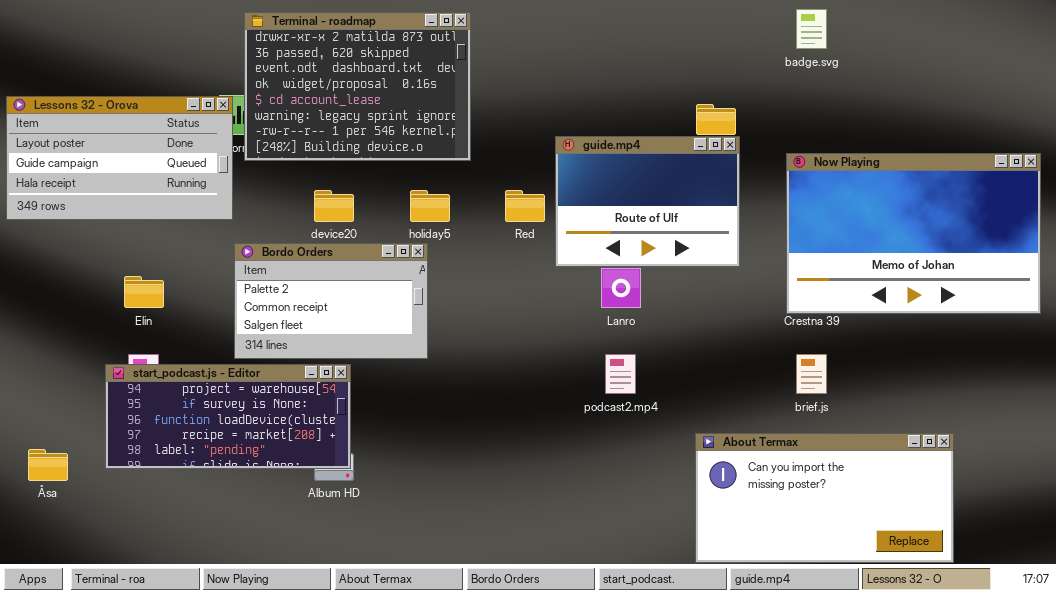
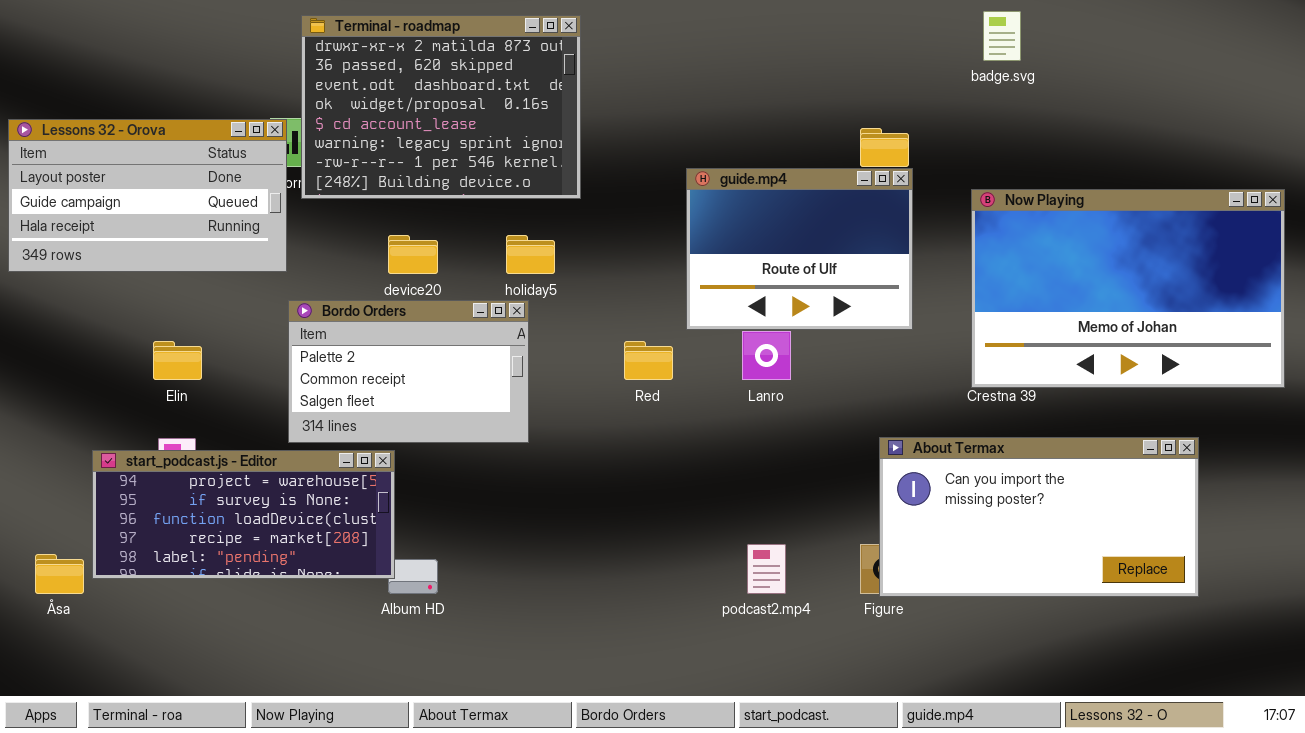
Red: [505,190,545,222] -> [624,341,673,380], moved
podcast2.mp4: [605,354,636,394] -> [747,544,786,594], moved
start_podcast.js - Editor: [105,364,351,469] -> [92,450,395,579], moved
About Termax: [695,433,954,563] -> [879,437,1199,597], moved

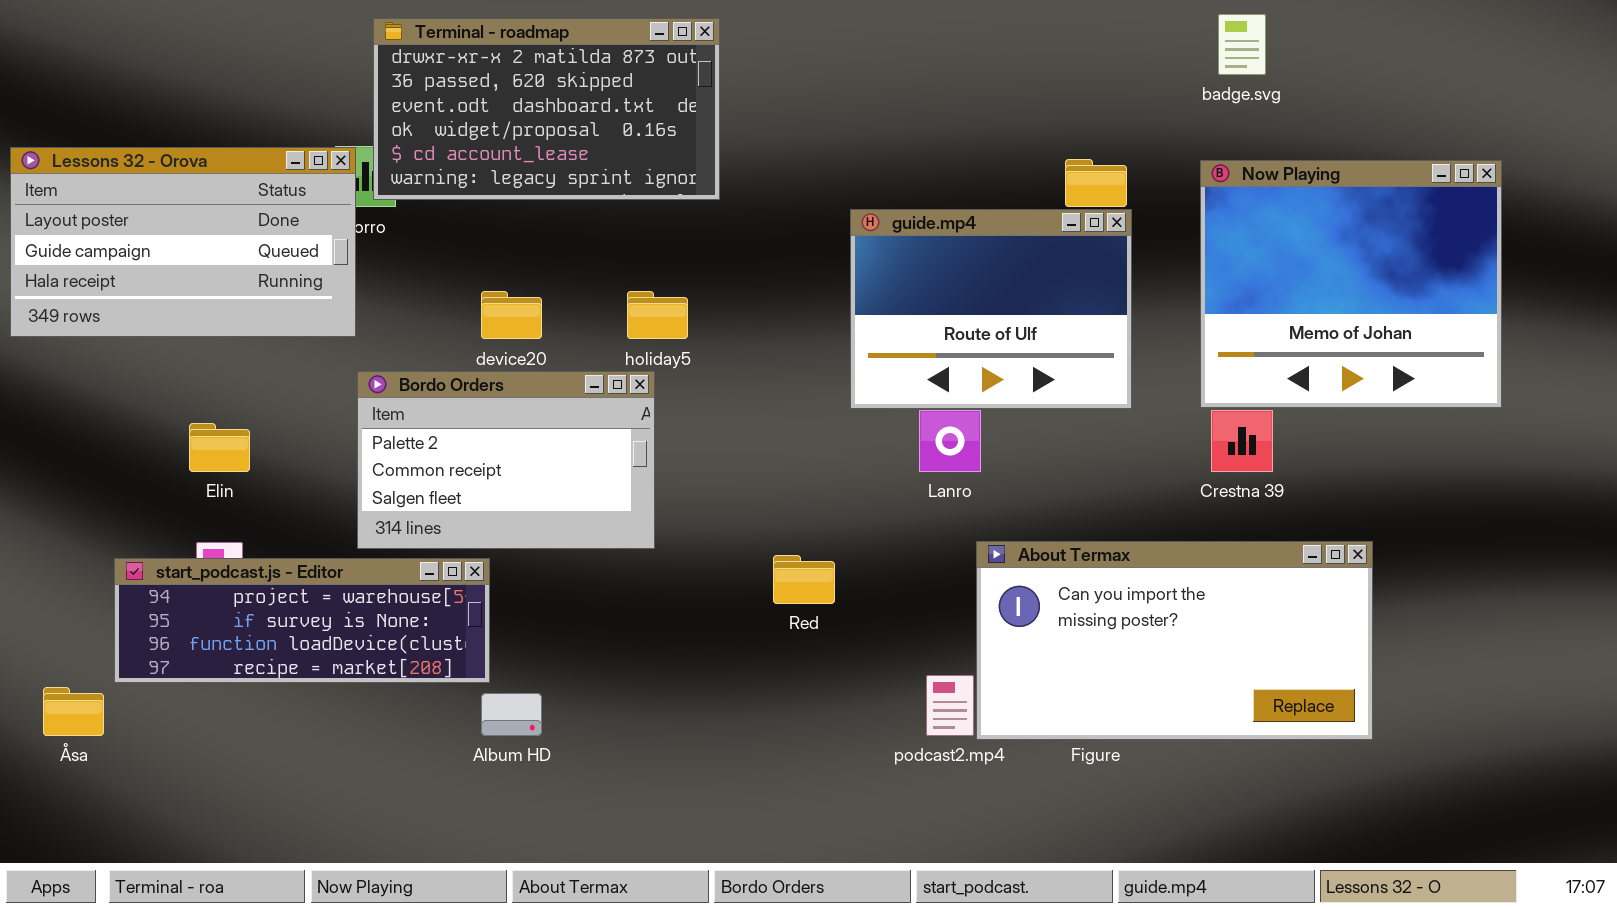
Terminal - roadmap: [301,15,581,199] -> [373,18,720,200], resized
Now Playing: [971,189,1285,388] -> [1200,160,1502,408], moved, resized
Red: [624,341,673,380] -> [773,555,835,604], moved
About Termax: [879,437,1199,597] -> [976,541,1373,740], moved
start_podcast.js - Editor: [92,450,395,579] -> [114,558,490,683], resized

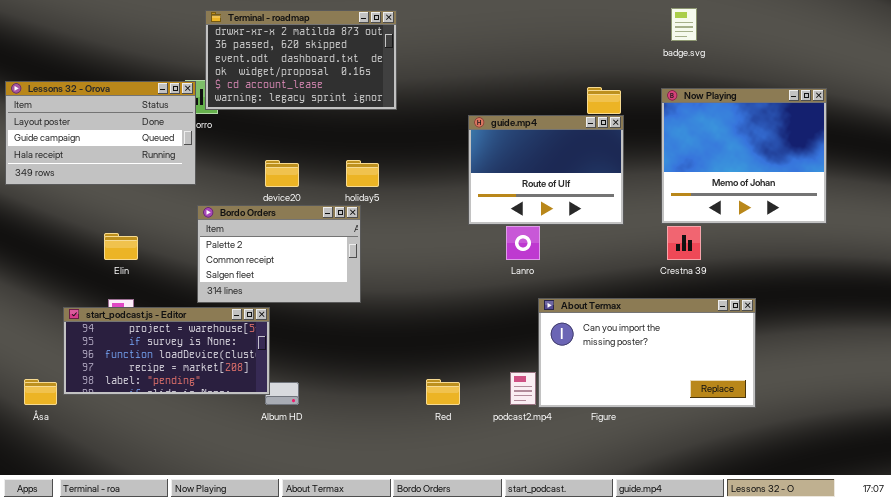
Red: [773,555,835,604] -> [426,379,460,405], moved
start_podcast.js - Editor: [114,558,490,683] -> [63,307,270,395], resized

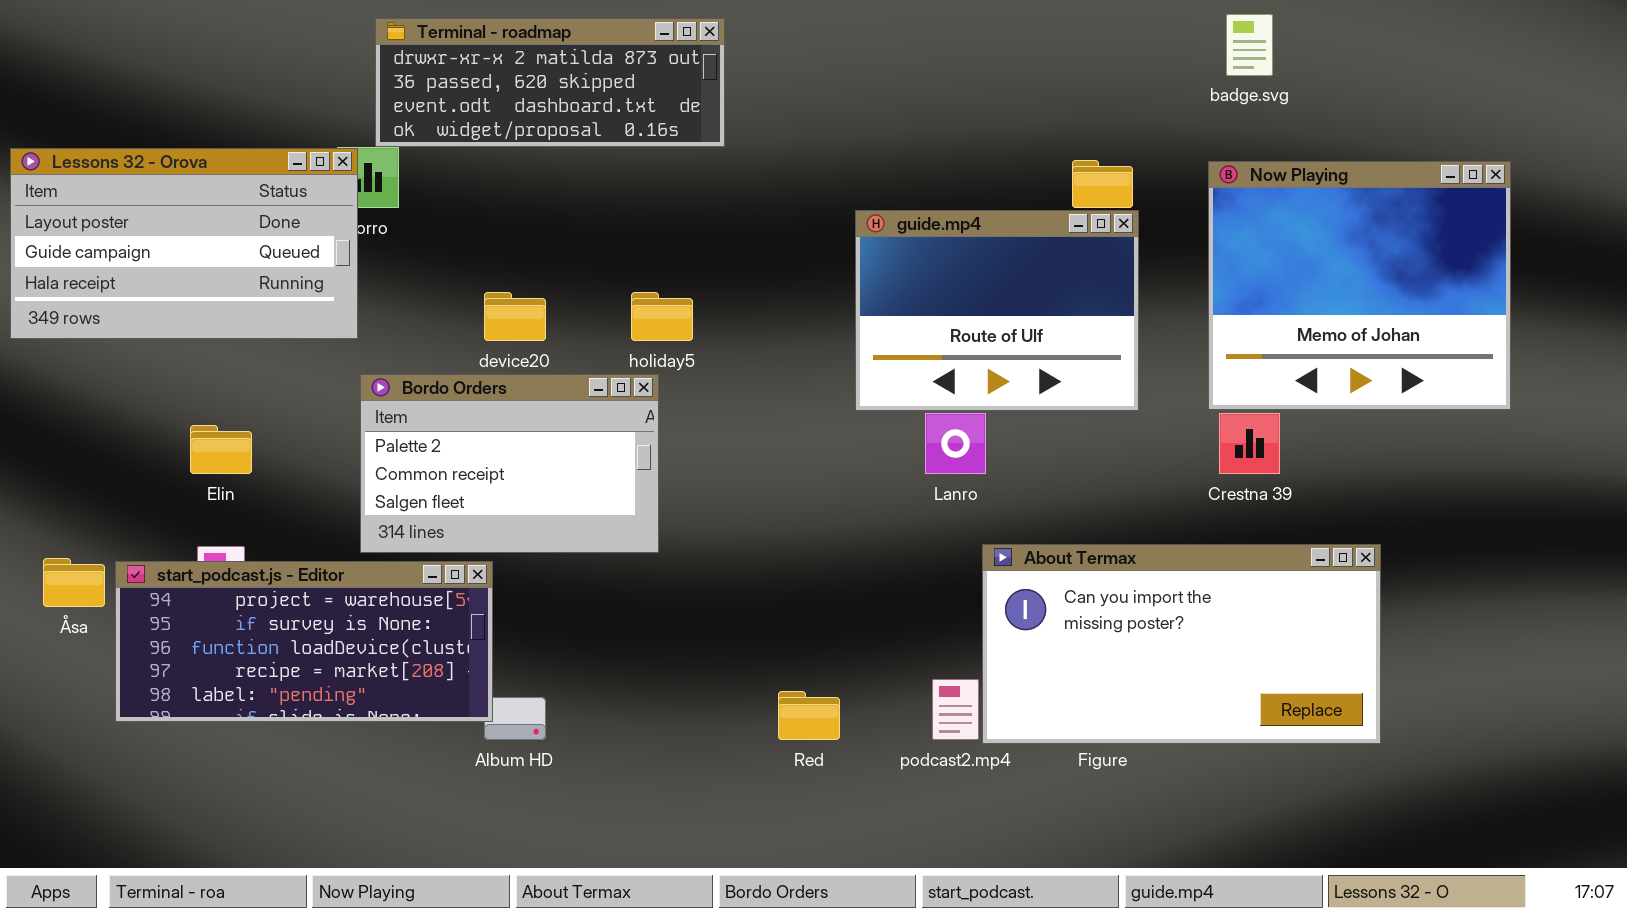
Terminal - roadmap: [205,10,397,110] -> [375,18,725,147], resized
Åsa: [24,379,57,405] -> [43,558,105,607], moved

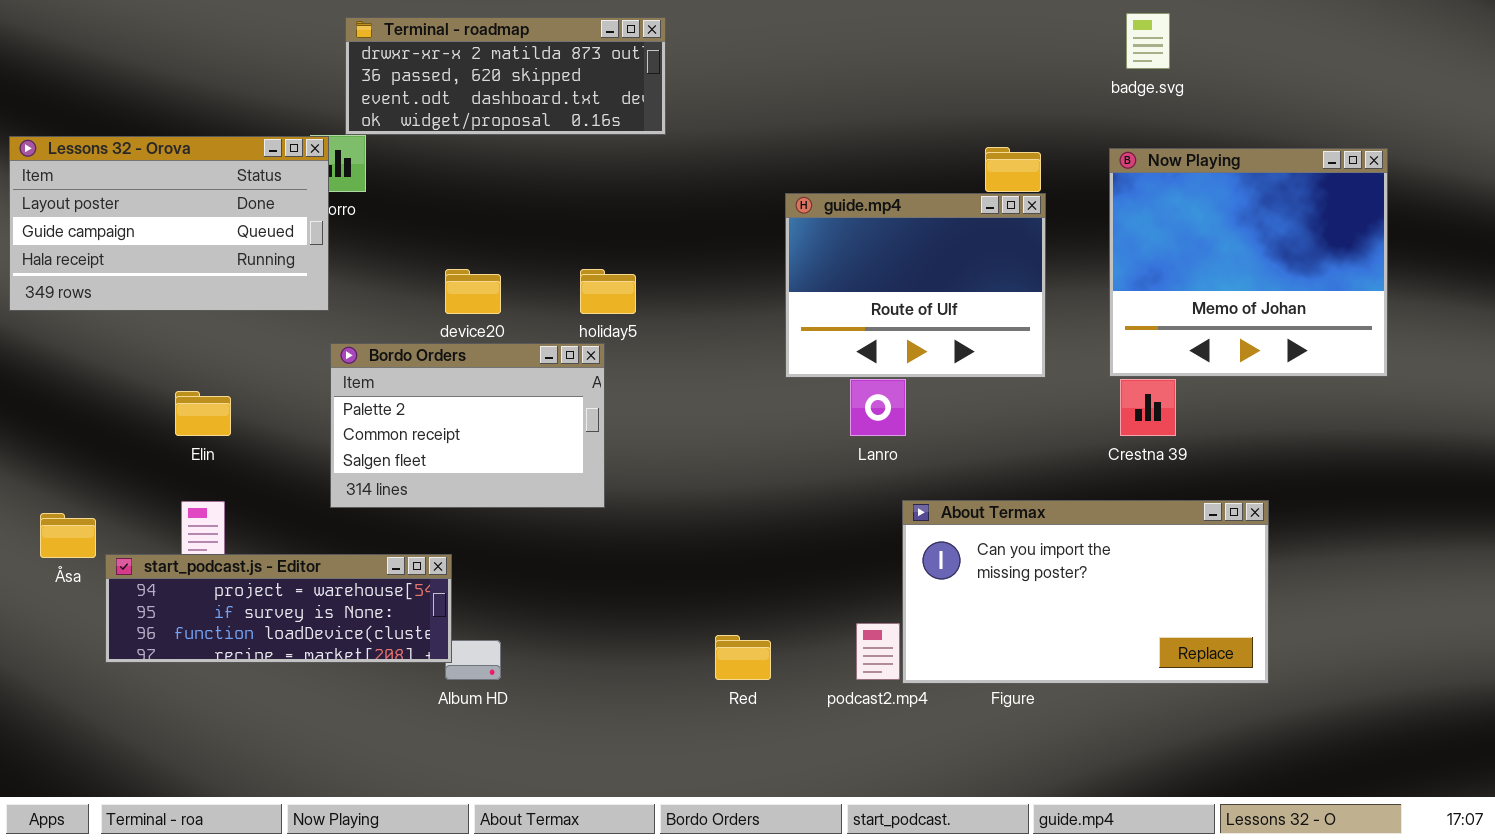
start_podcast.js - Editor: [115,561,493,722] -> [105,554,452,663], resized

